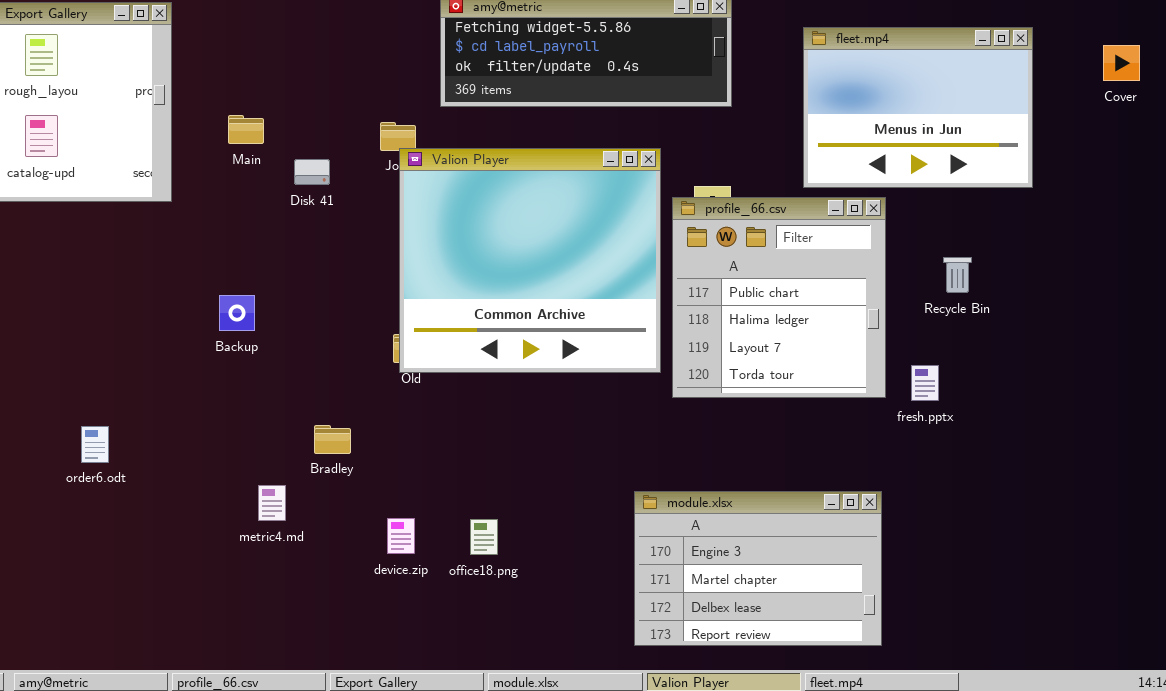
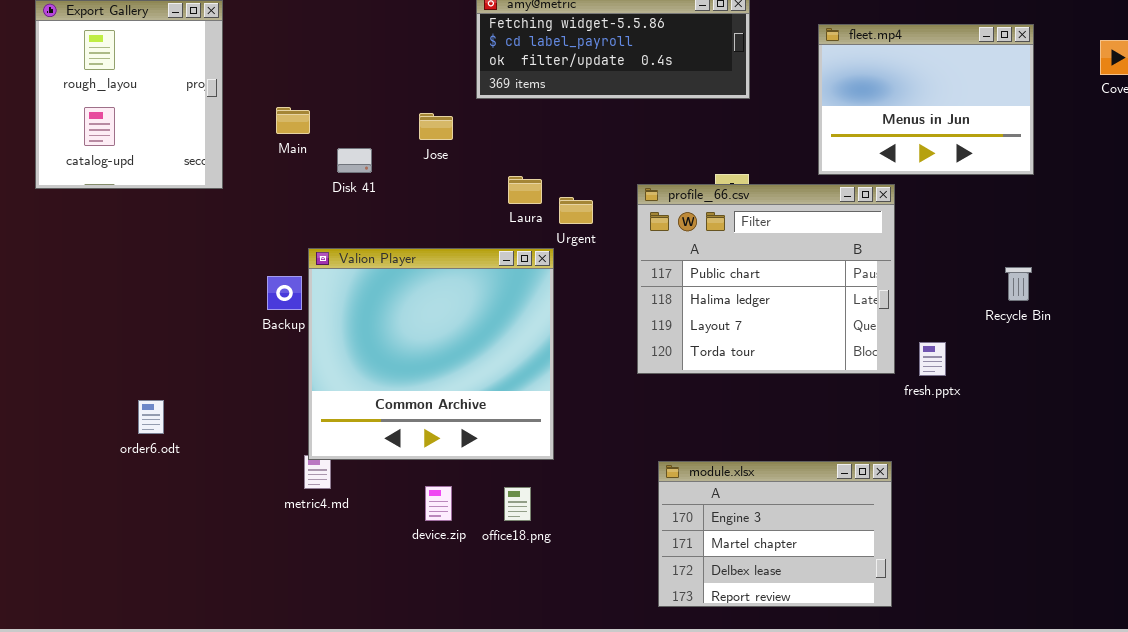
Valion Player: [399,148,661,373] -> [308,248,554,460], moved
profile_66.csv: [672,197,886,398] -> [637,184,895,374], resized
Recycle Bin: [943,257,972,293] -> [1005,267,1032,301], moved

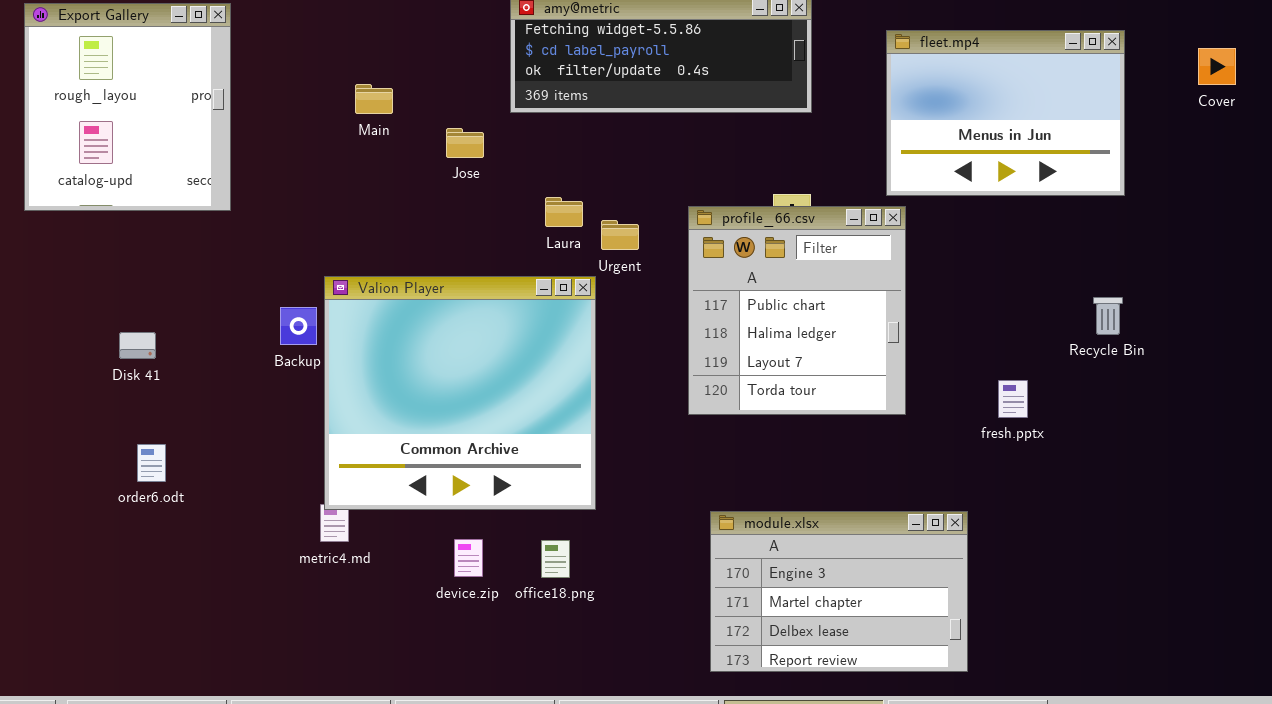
Main: [276,107,310,134] -> [355,84,393,114], moved
Disk 41: [337,148,372,173] -> [119,332,156,359], moved
profile_66.csv: [637,184,895,374] -> [688,206,906,415], resized

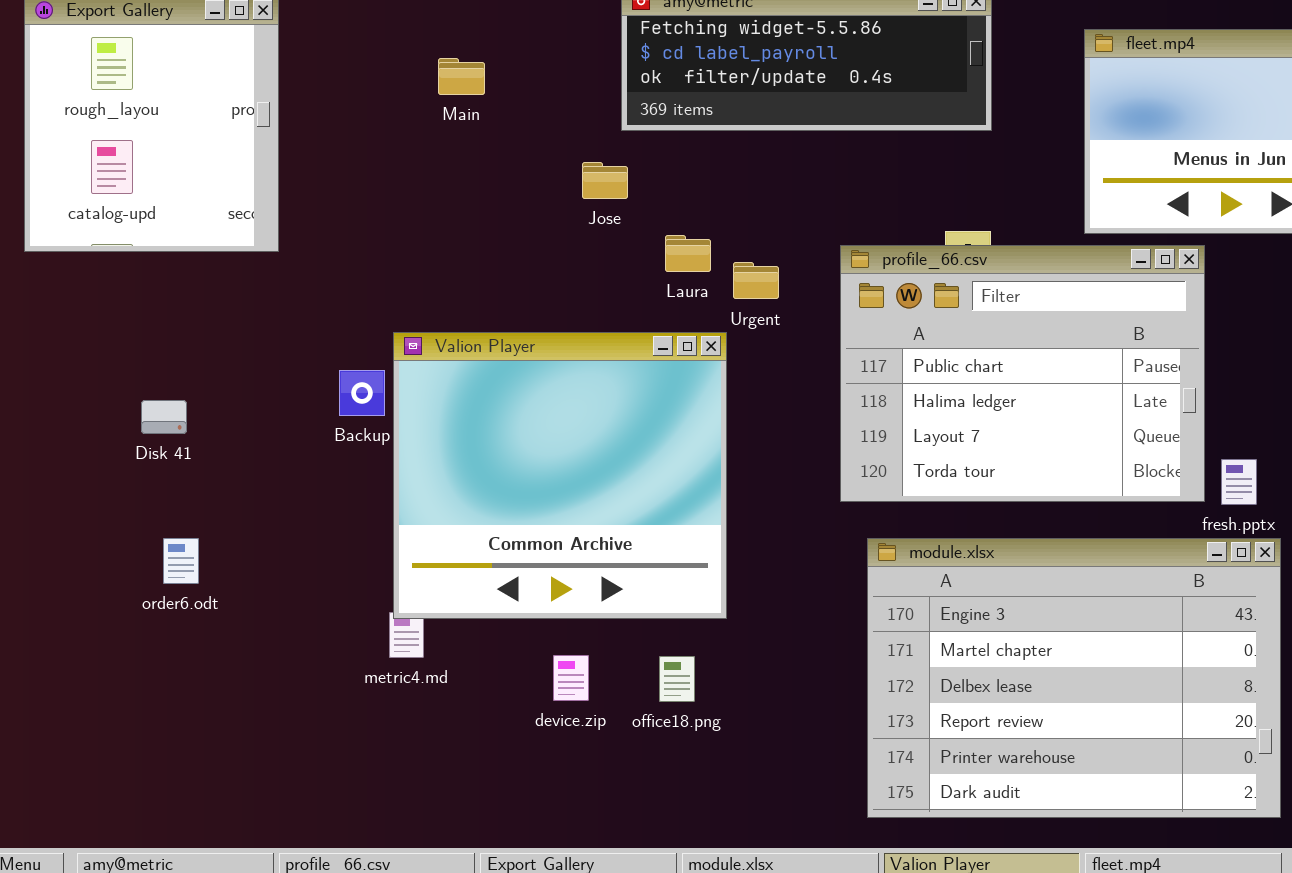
Main: [355,84,393,114] -> [438,58,485,95], moved
Jose: [446,128,484,158] -> [582,162,628,199], moved
profile_66.csv: [688,206,906,415] -> [840,245,1205,502], resized
module.xlsx: [710,511,968,672] -> [867,538,1281,818], resized

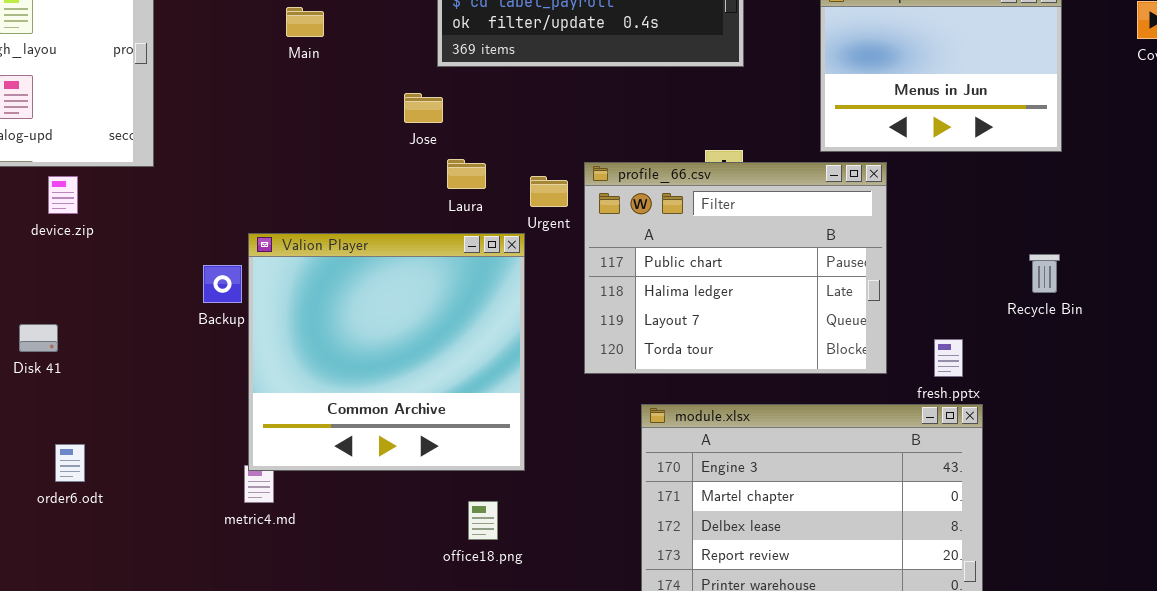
Laura: [665,235,711,272] -> [447,159,486,189], moved
profile_66.csv: [840,245,1205,502] -> [584,162,887,374], moved
Disk 41: [141,400,187,434] -> [19,324,58,352], moved
order6.odt: [163,538,199,584] -> [55,444,85,482], moved
device.zip: [553,655,589,701] -> [48,176,78,214], moved

